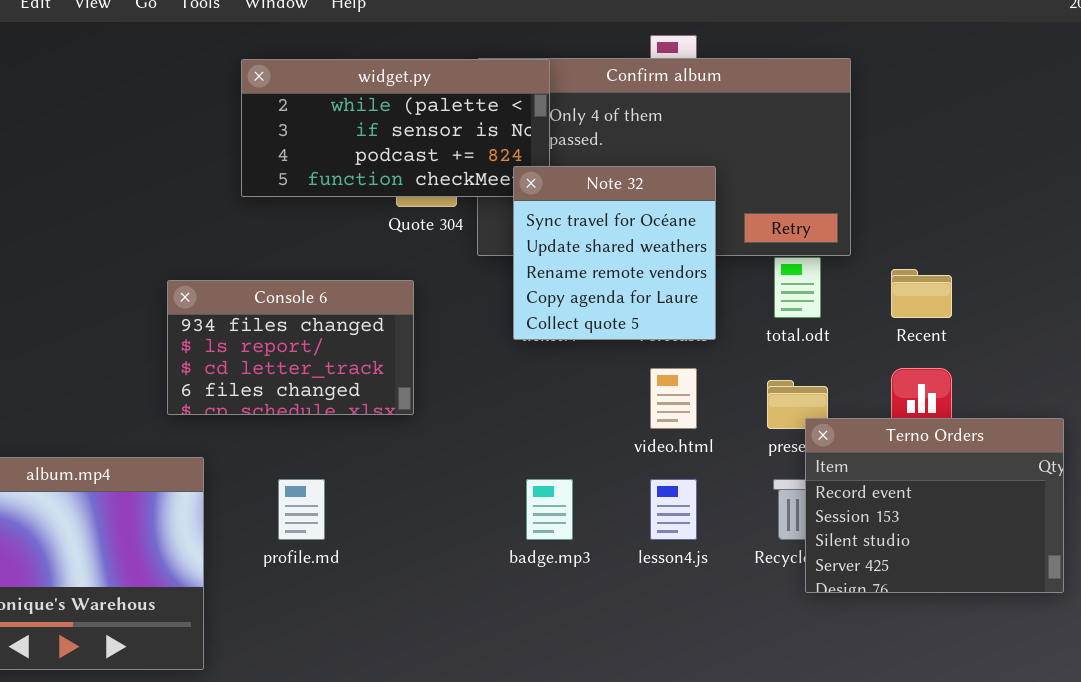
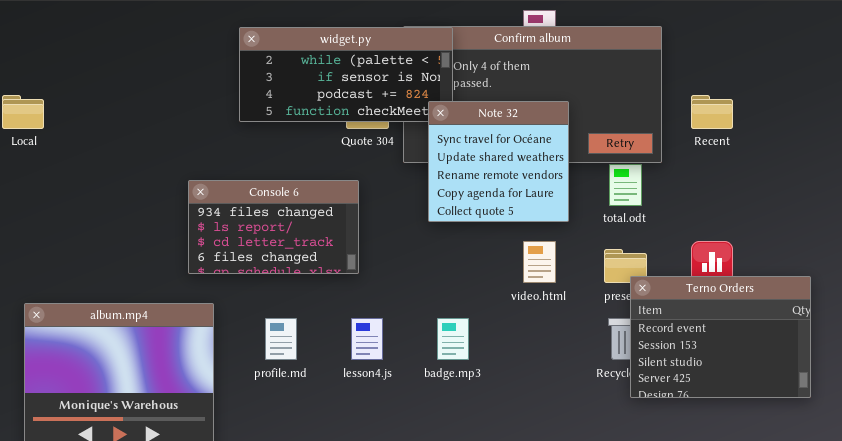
Recent: [891,269,952,318] -> [691,95,733,129], moved
lesson4.js: [650,479,697,540] -> [351,318,383,360], moved

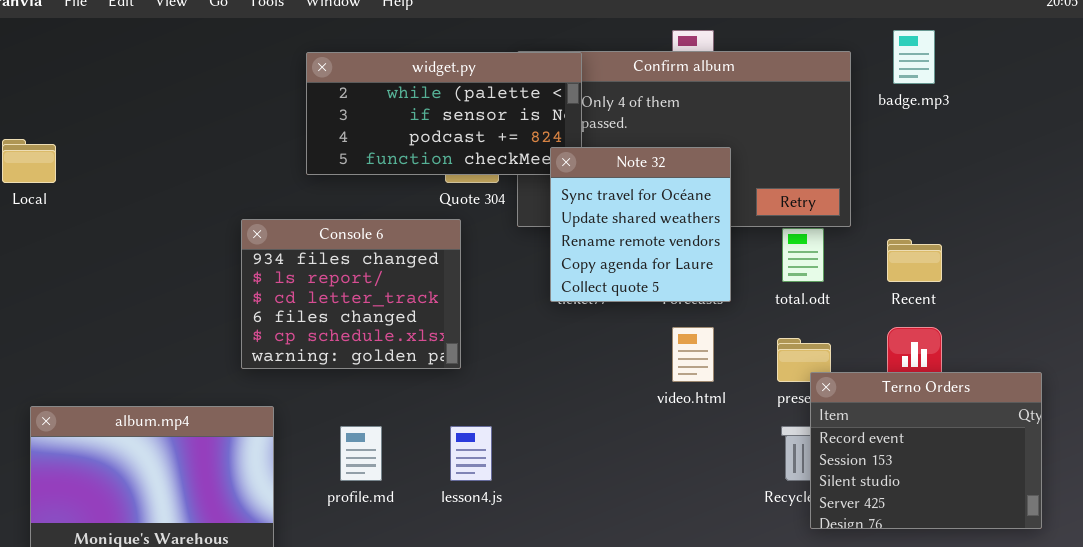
Recent: [691,95,733,129] -> [887,239,942,282], moved
Console 6: [188,180,359,274] -> [241,219,461,369], resized
badge.mp3: [437,318,469,360] -> [893,30,935,84], moved

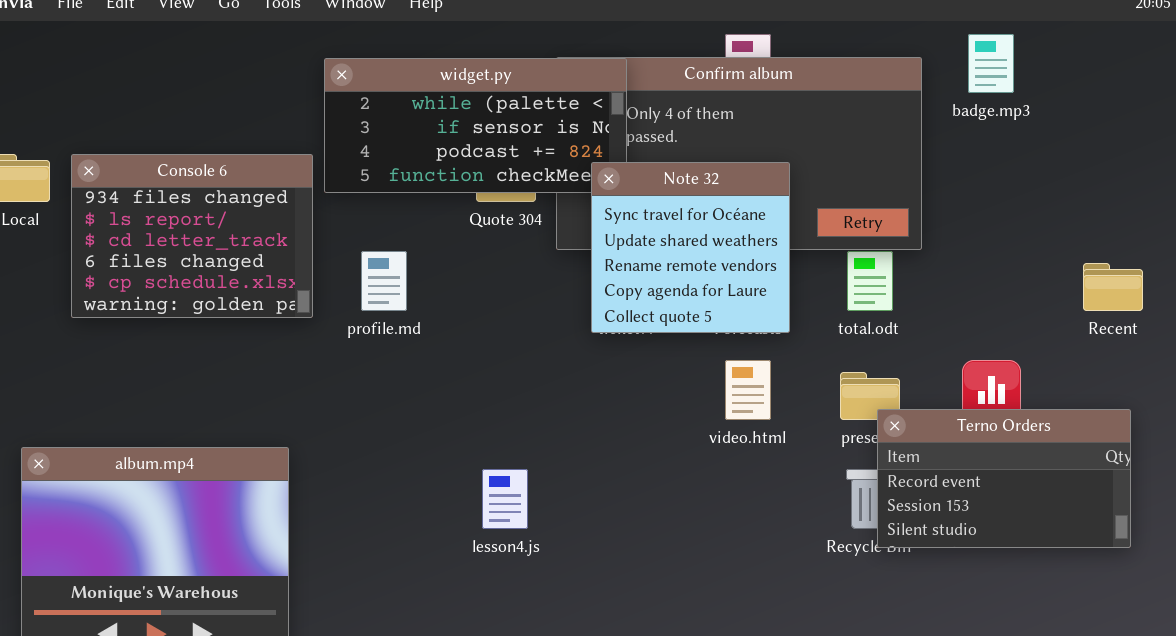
Console 6: [241,219,461,369] -> [71,154,313,318], moved
Recent: [887,239,942,282] -> [1083,263,1143,311], moved
Terno Orders: [810,372,1042,529] -> [877,409,1131,548], resized
profile.md: [340,426,382,481] -> [361,251,407,311], moved

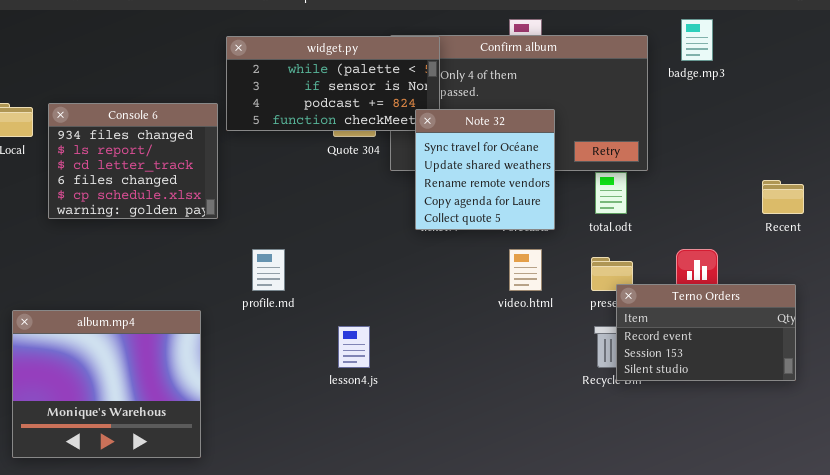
profile.md: [361,251,407,311] -> [252,249,285,291], moved

